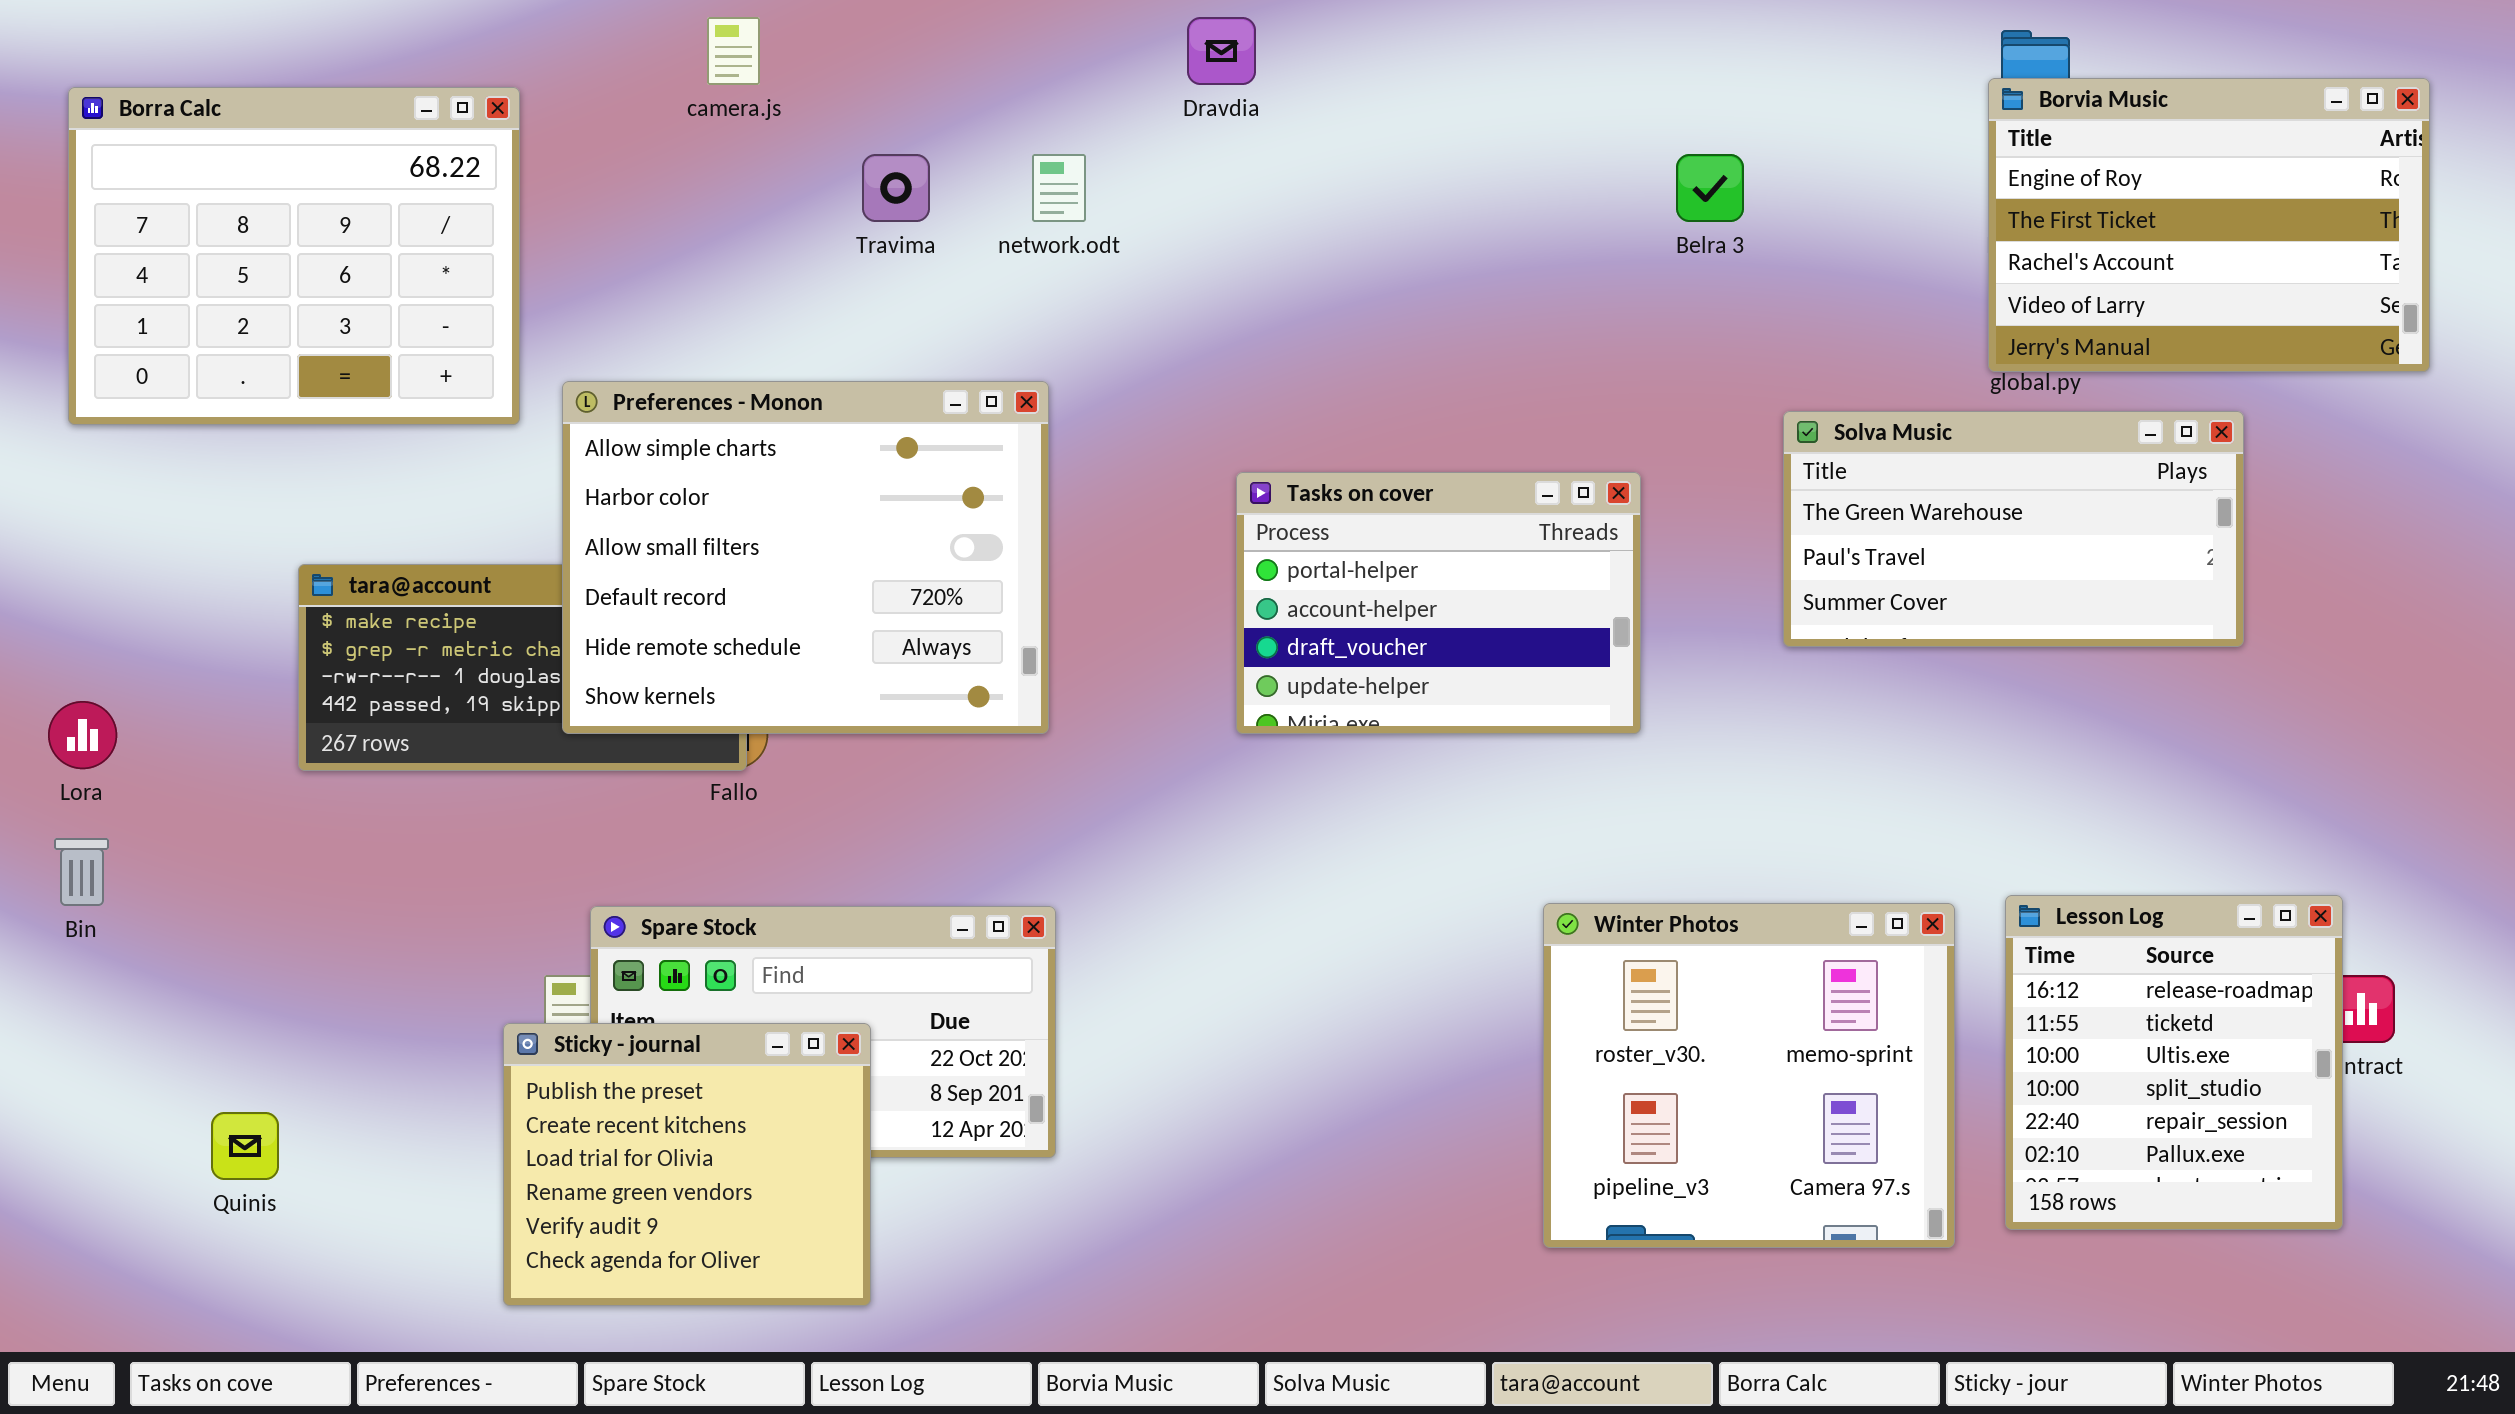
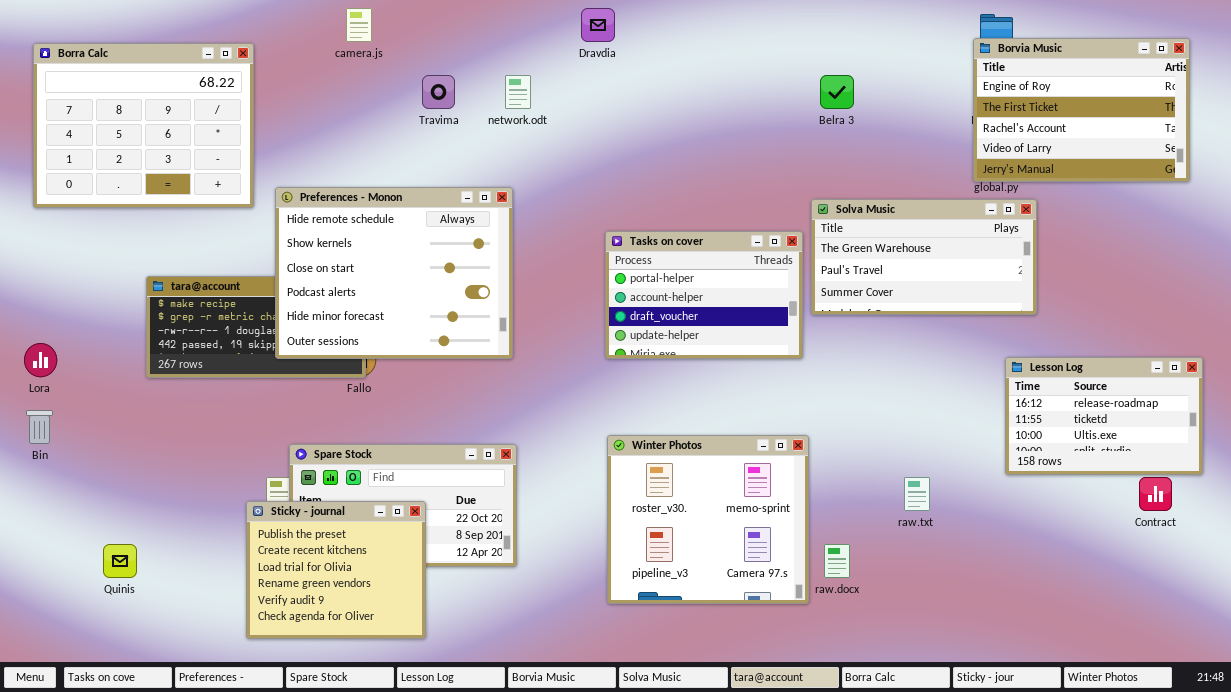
Preferences - Monon: [562,381,1049,734] -> [275,187,513,359], scrolled down 4 rows
Solva Music: [1783,411,2244,647] -> [811,199,1037,315], moved
Lesson Log: [2005,895,2343,1230] -> [1005,357,1203,475], moved, resized
Winter Photos: [1543,903,1955,1248] -> [607,435,809,604], moved

